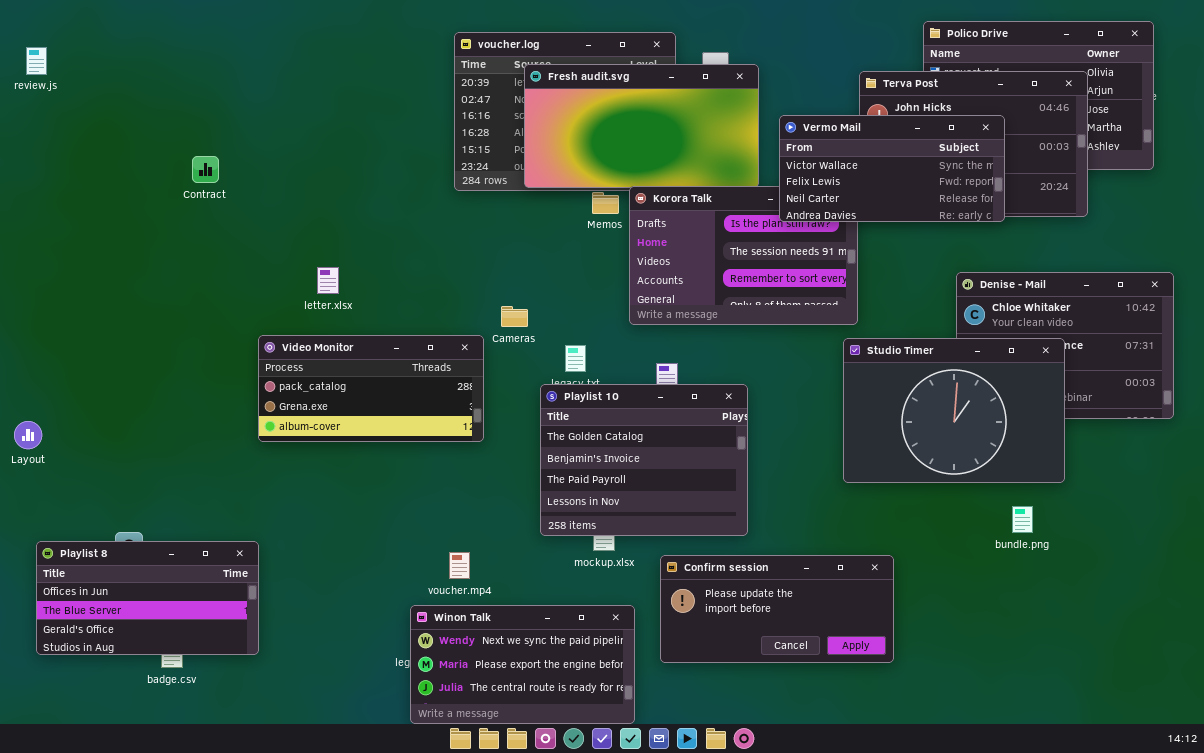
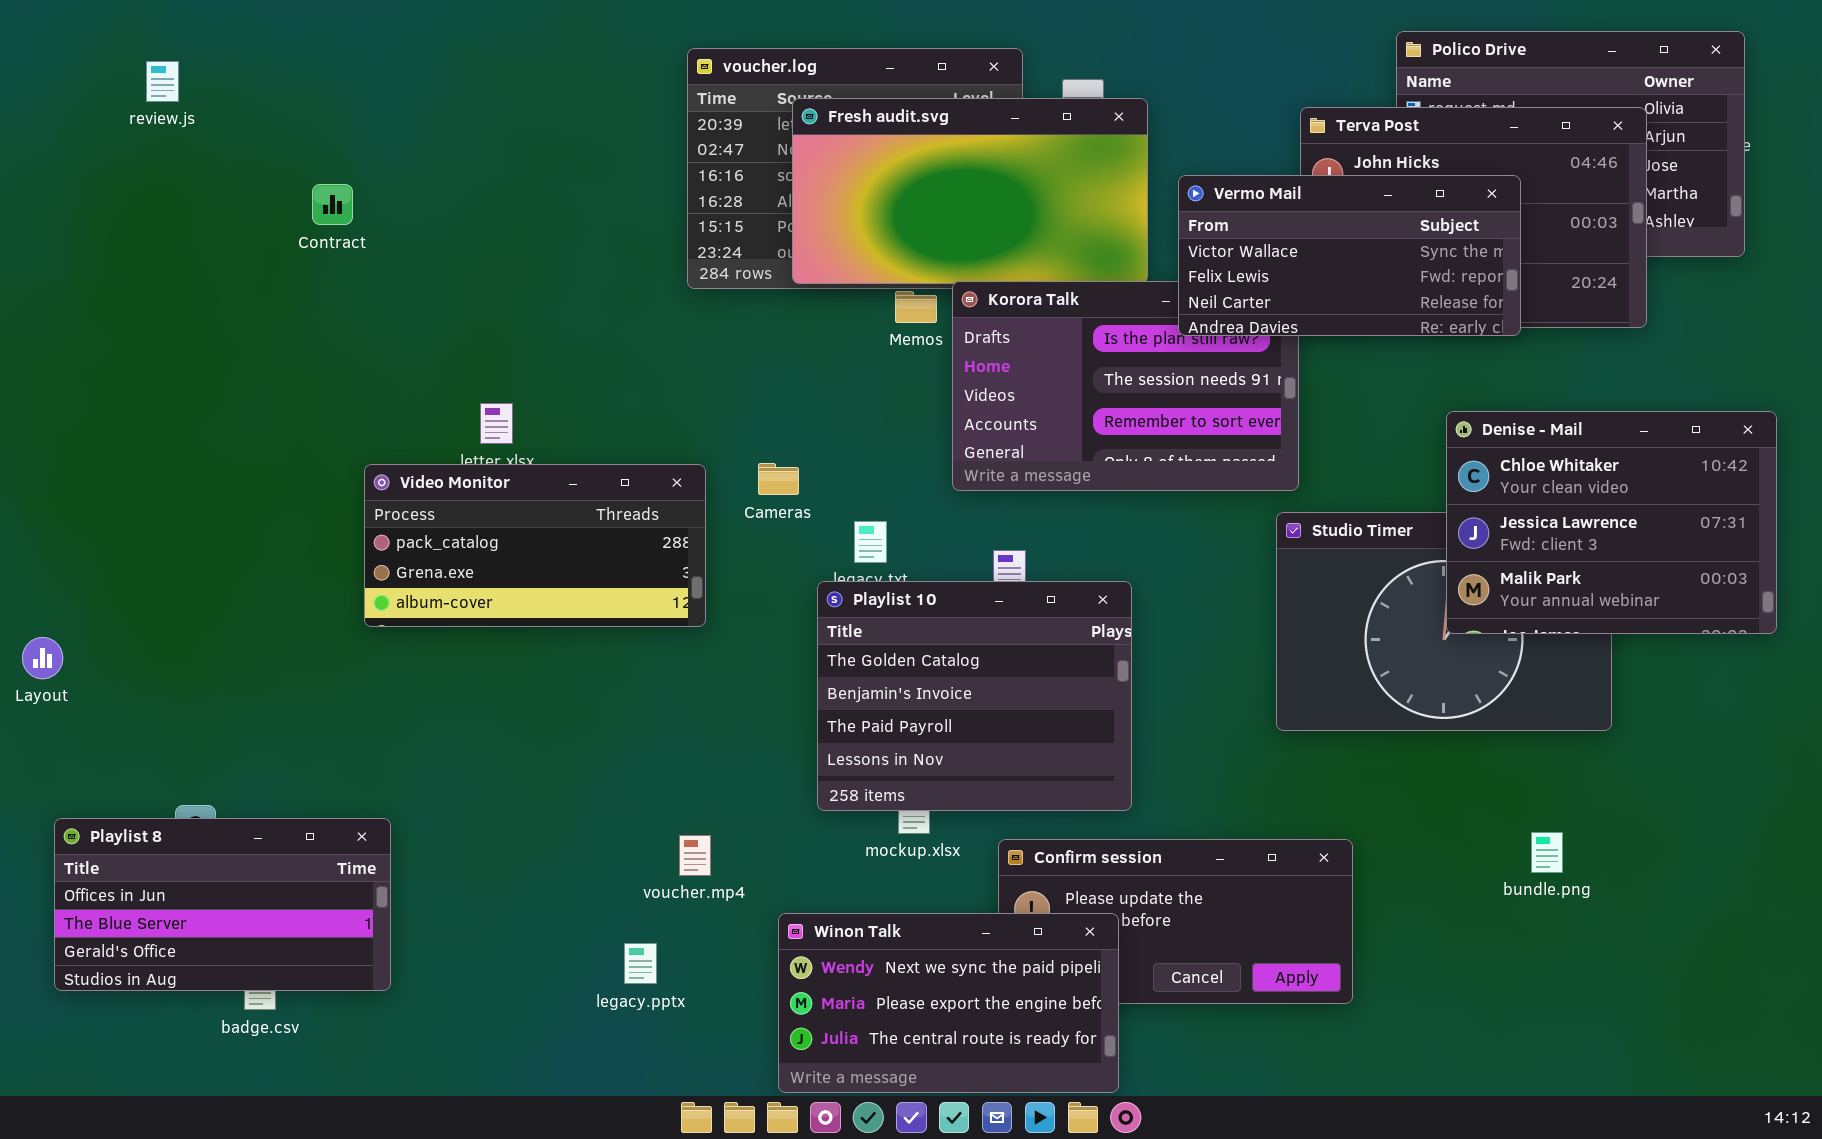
review.js: [26,47,47,75] -> [146,61,179,102], moved
Contract: [192,156,219,183] -> [312,184,353,225], moved
Denise - Mail: [956,272,1174,419] -> [1446,411,1777,634], raised
Video Monitor: [258,335,484,442] -> [364,464,706,627], moved
bundle.png: [1012,506,1033,533] -> [1531,832,1563,873], moved
Winon Talk: [410,605,635,724] -> [778,913,1119,1093], moved

